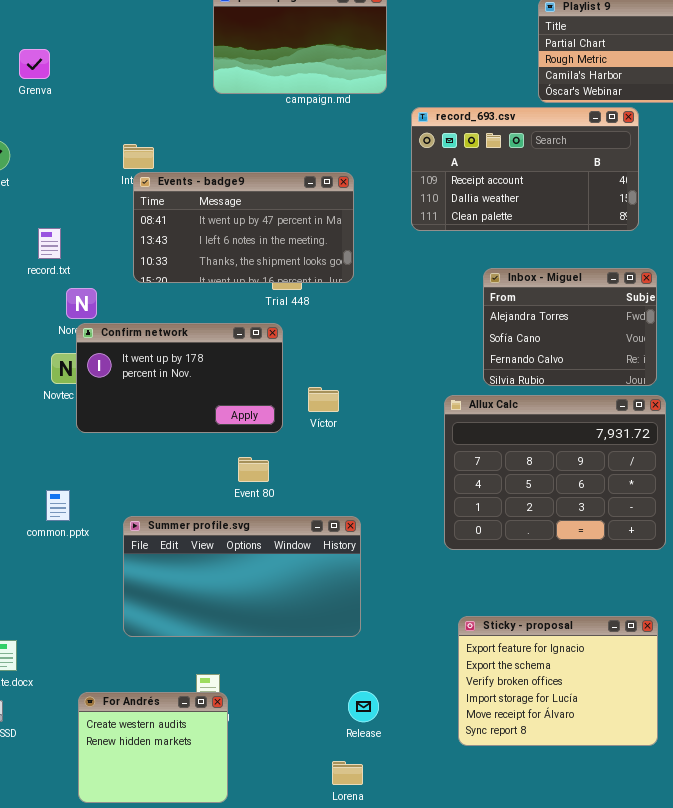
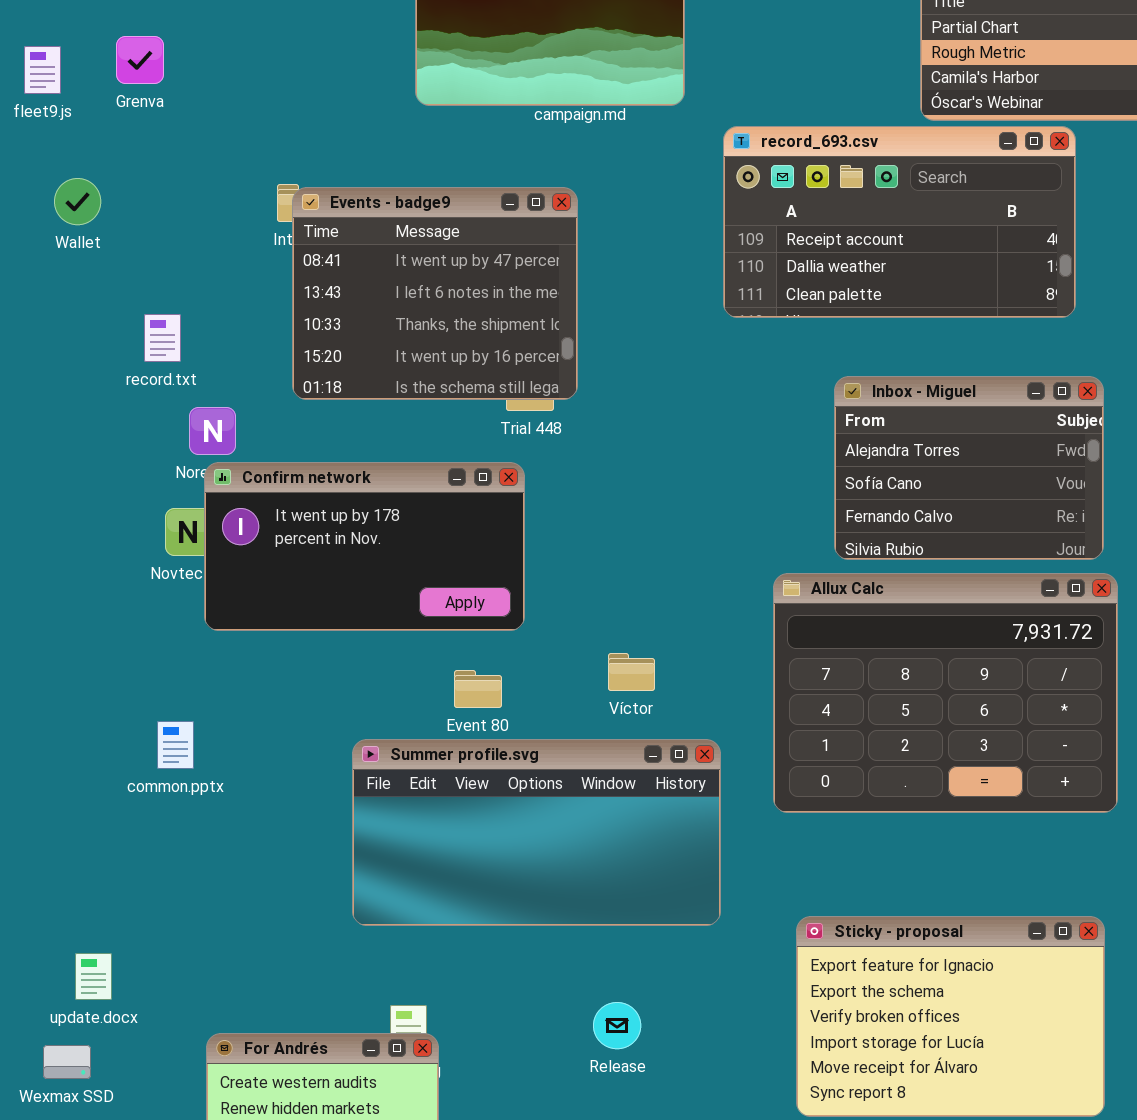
Events - badge9: [133,172,354,283] -> [292,187,578,400], resized
Víctor: [308,387,339,412] -> [608,653,655,691], moved
Summer profile.svg: [123,516,361,637] -> [352,739,721,926], moved
Release: [348,691,379,722] -> [593,1002,641,1049], moved

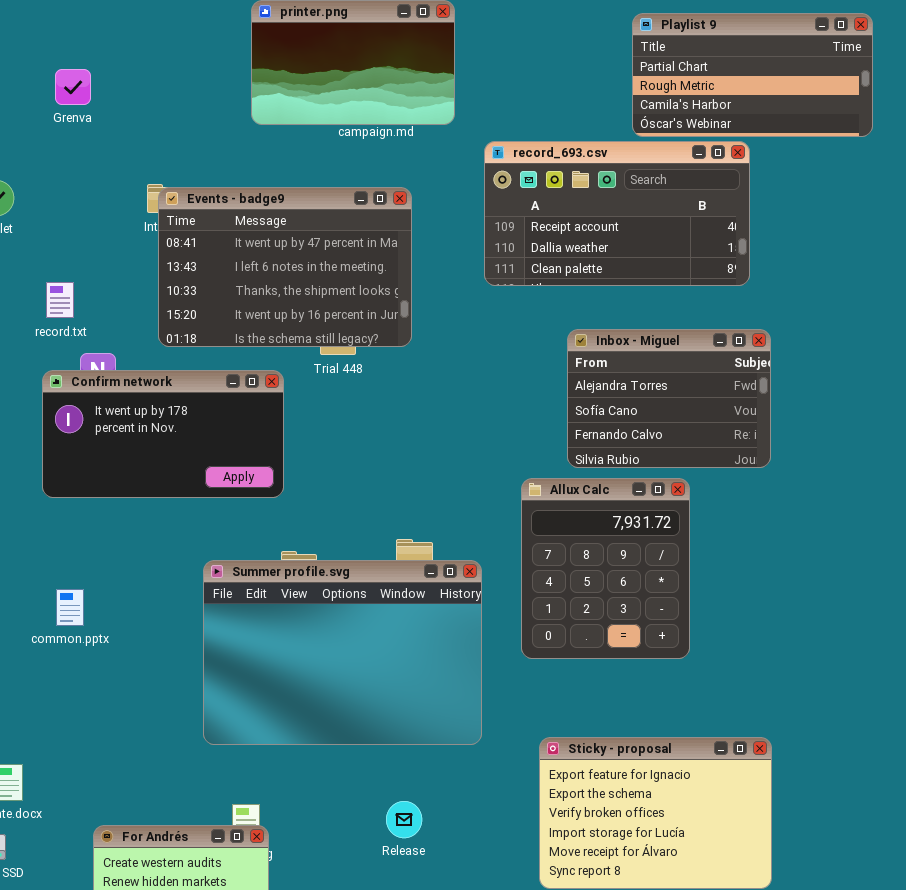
Grenva: [116,36,164,84] -> [55,69,91,105], moved
Events - badge9: [292,187,578,400] -> [158,187,412,347], resized
Confirm network: [204,462,525,631] -> [42,370,284,498], moved
Allux Calc: [773,573,1118,813] -> [521,478,690,659], resized
Summer profile.svg: [352,739,721,926] -> [203,560,482,745], resized

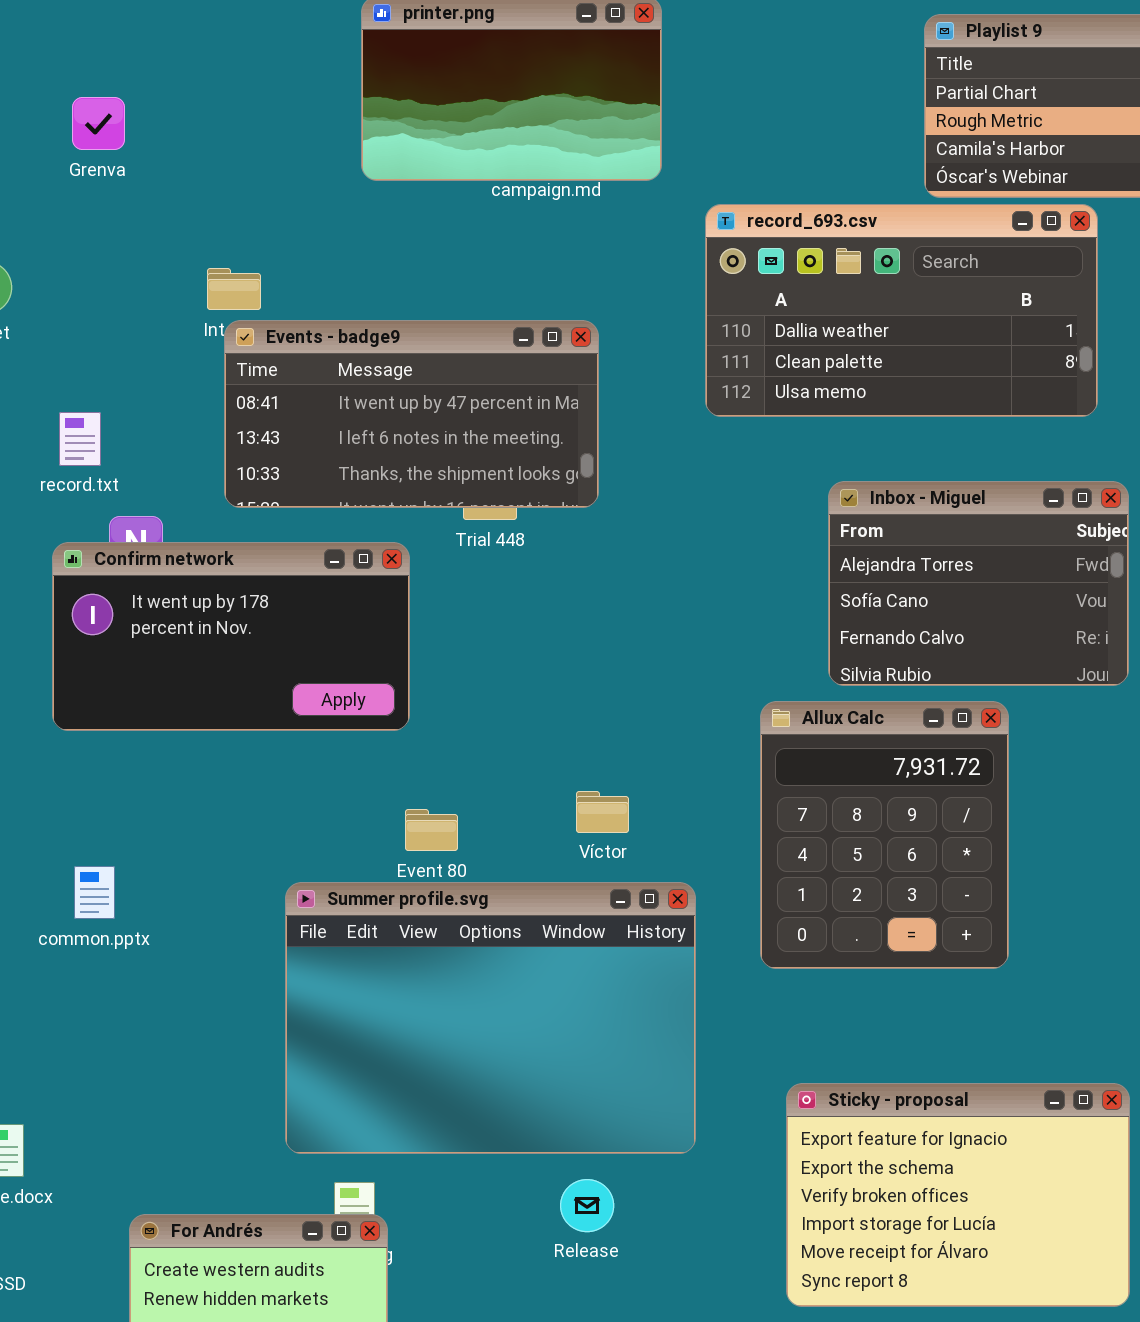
record_693.csv: [484,141,750,286] -> [705,204,1098,417], scrolled down 1 row
Events - badge9: [158,187,412,347] -> [224,320,599,508], resized
Summer profile.svg: [203,560,482,745] -> [285,882,696,1154], moved

